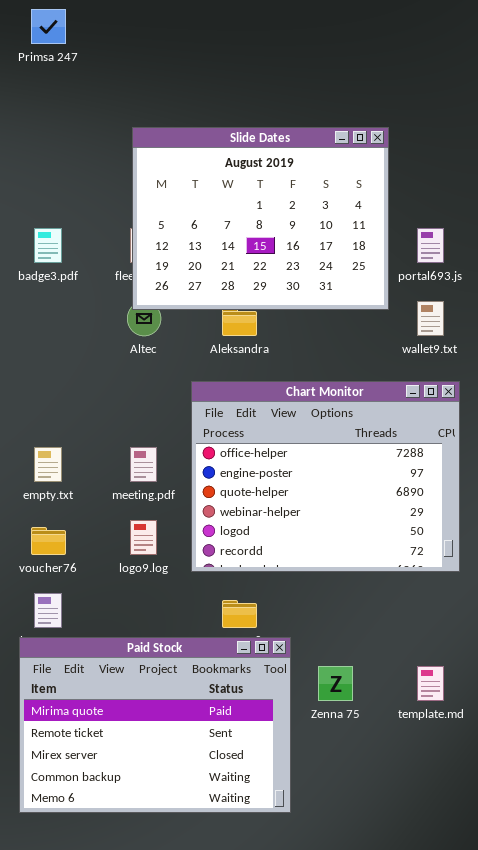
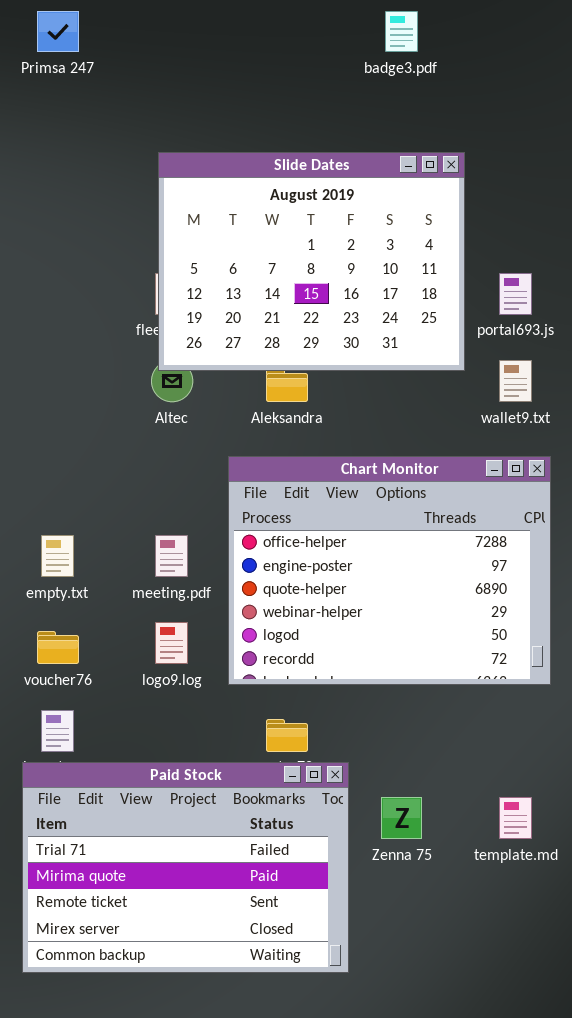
badge3.pdf: [34,228,62,263] -> [385,11,418,52], moved
Paid Stock: [19,637,291,813] -> [22,762,349,973], scrolled up 1 row

